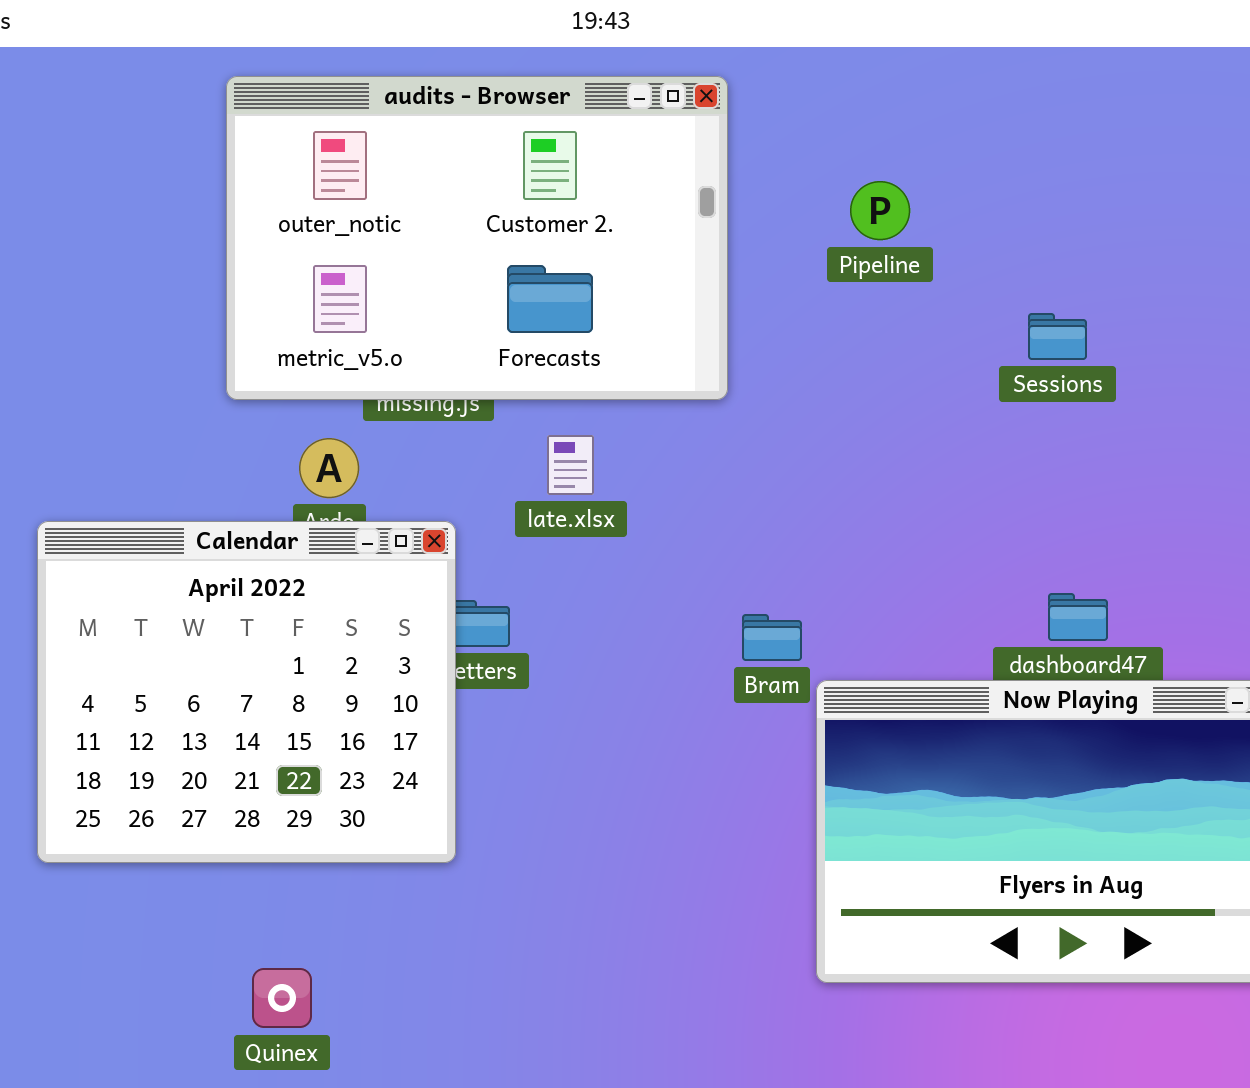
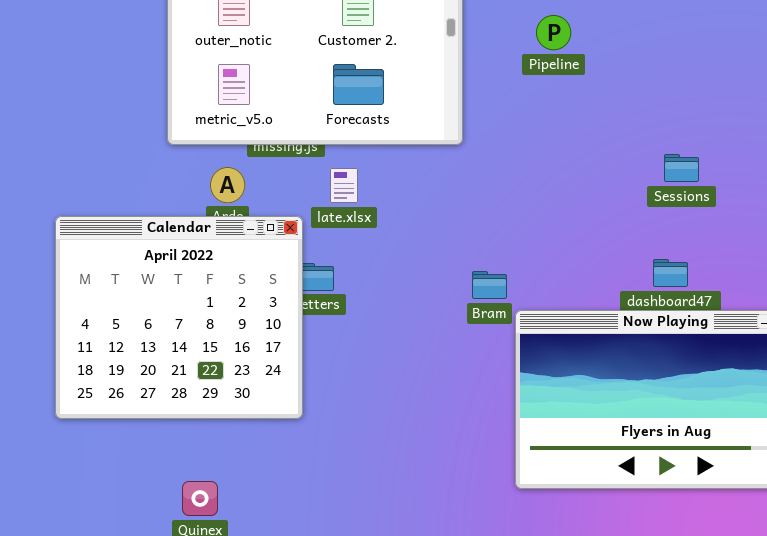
Sessions: [1028,313,1087,360] -> [664,154,699,182], moved
late.xlsx: [547,435,594,495] -> [330,168,358,203], moved

